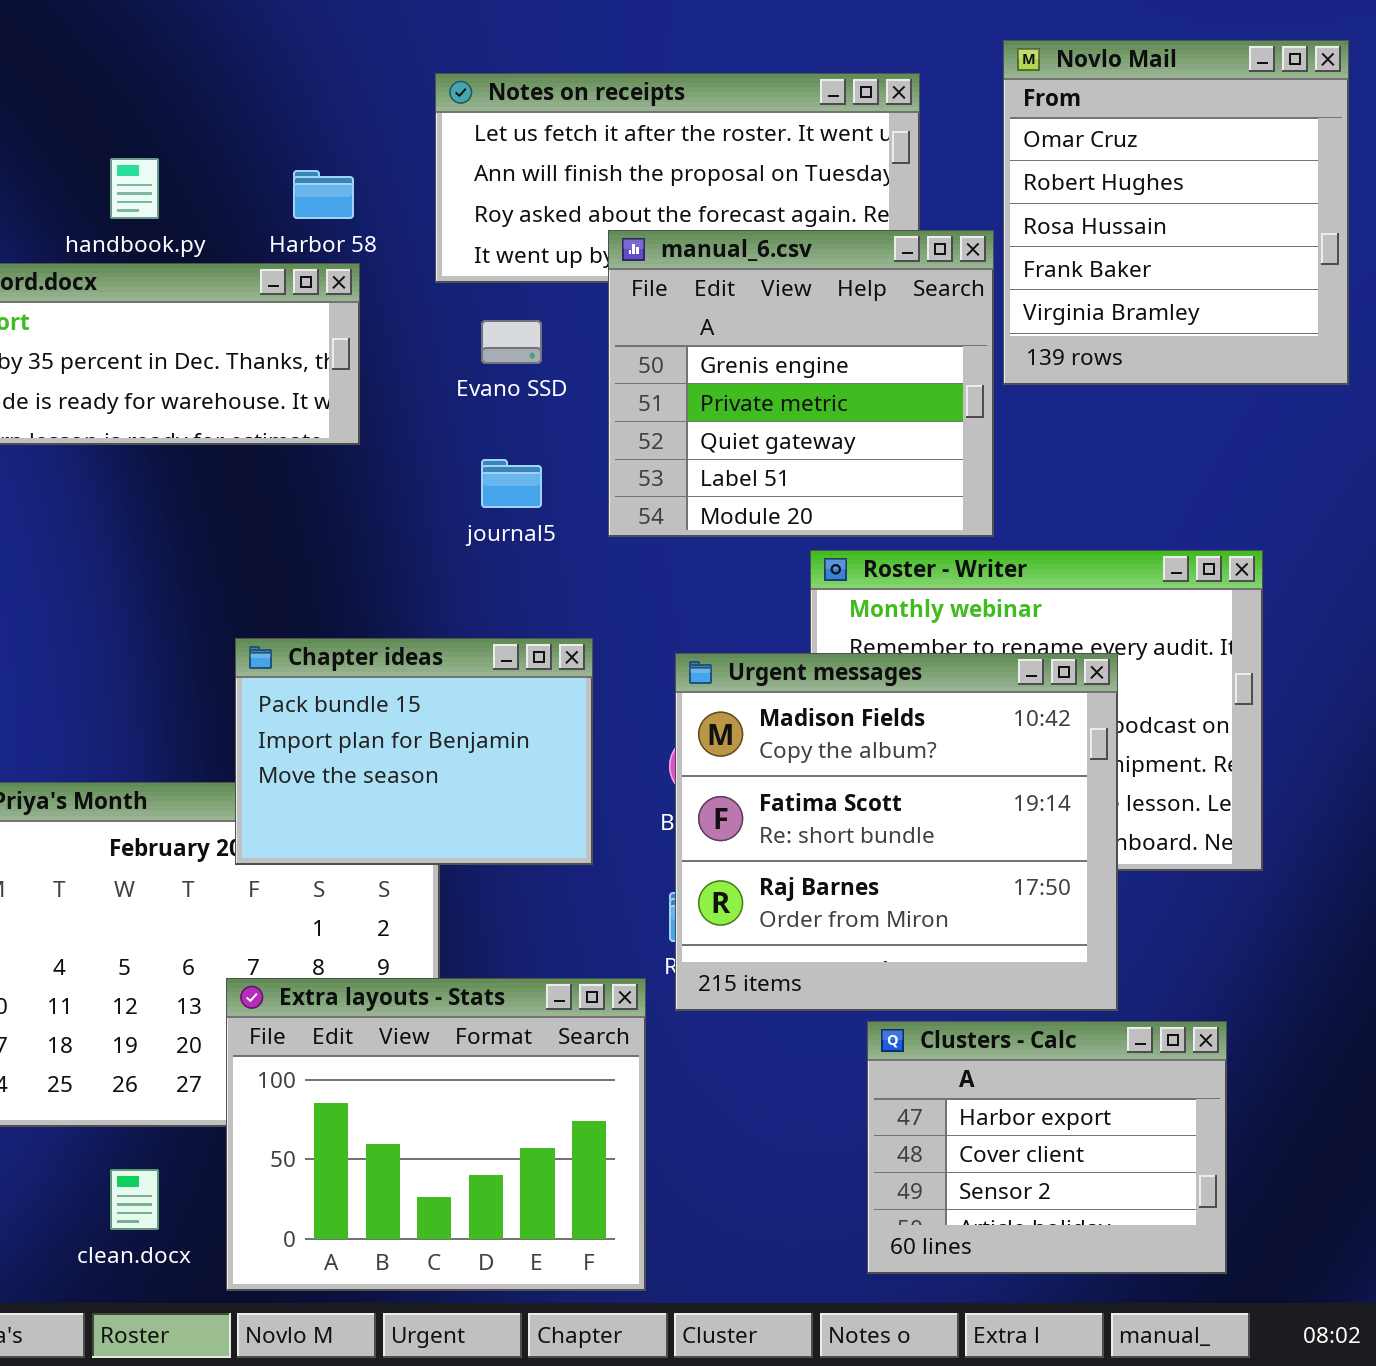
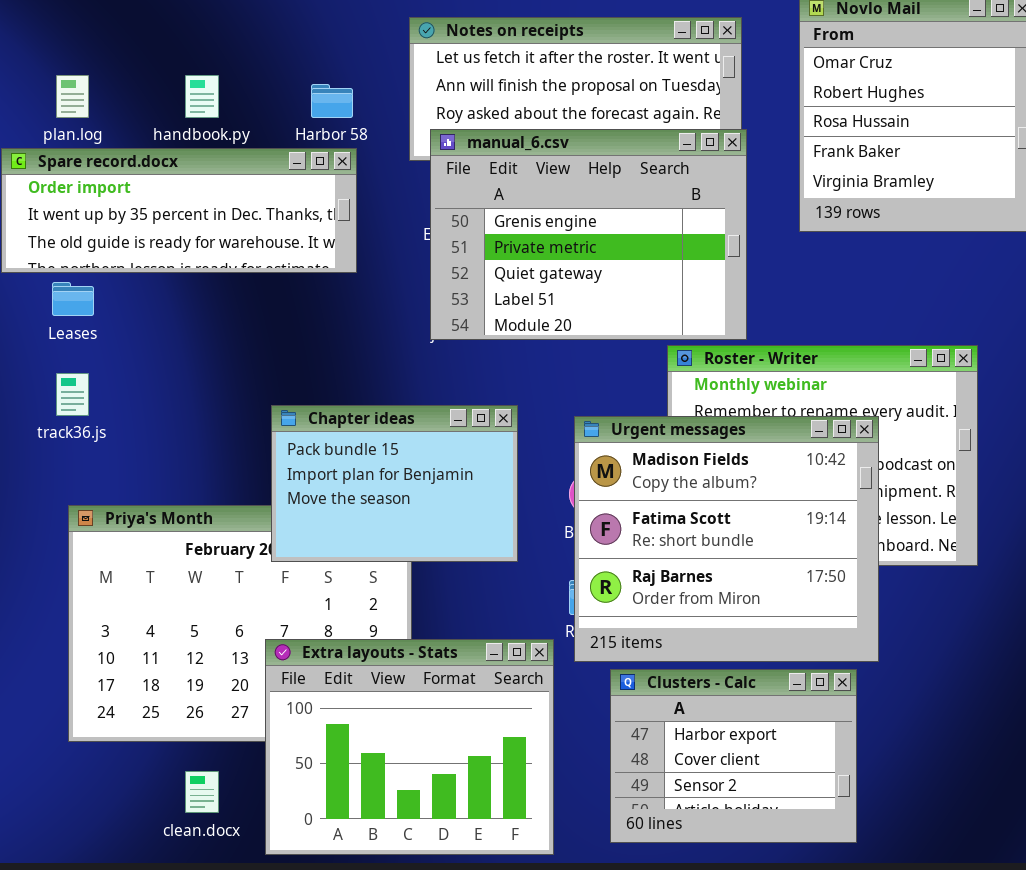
manual_6.csv: [608,230,994,537] -> [430,129,747,340], moved, resized
Clusters - Calc: [867,1021,1227,1274] -> [610,669,857,843], moved

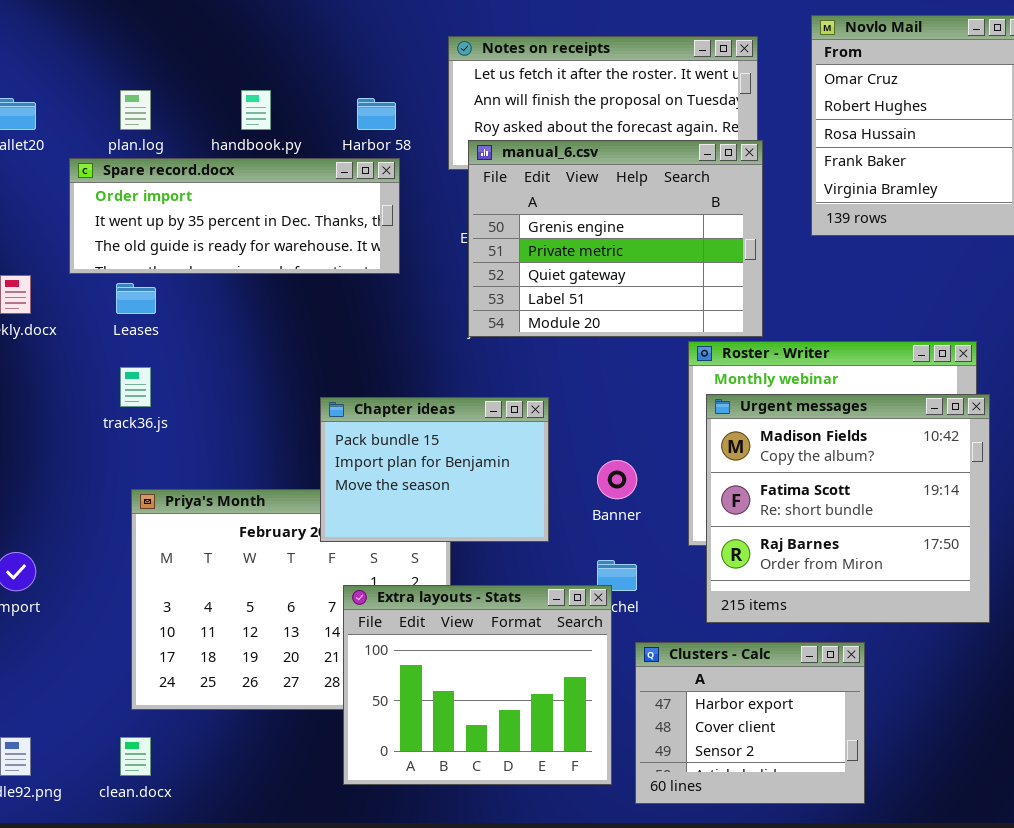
Urgent messages: [574,416,879,662] -> [706,394,990,623], moved
Extra layouts - Stats: [265,639,554,855] -> [343,585,612,785], moved
clean.docx: [185,771,219,813] -> [120,737,151,776], moved

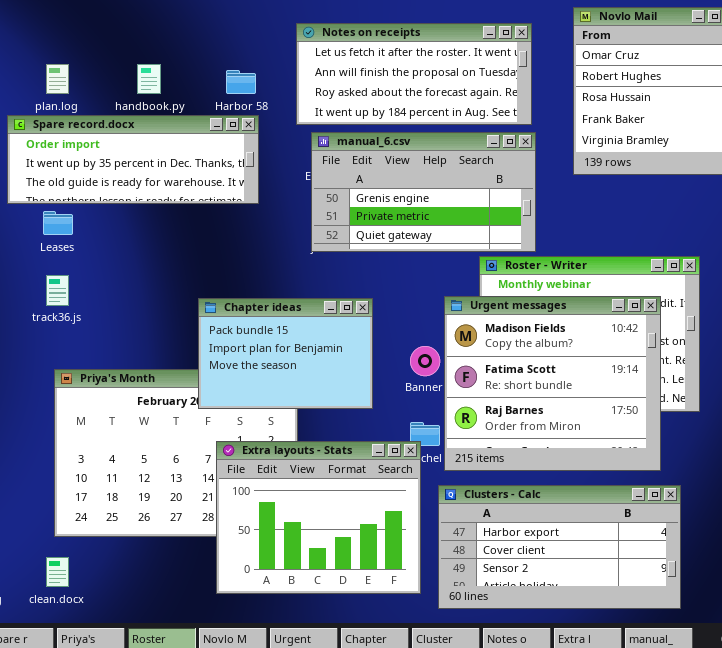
manual_6.csv: [468,140,763,337] -> [311,132,536,252], resized
Urgent messages: [706,394,990,623] -> [444,296,661,471], moved
Clusters - Calc: [635,642,865,804] -> [438,485,681,609], resized

